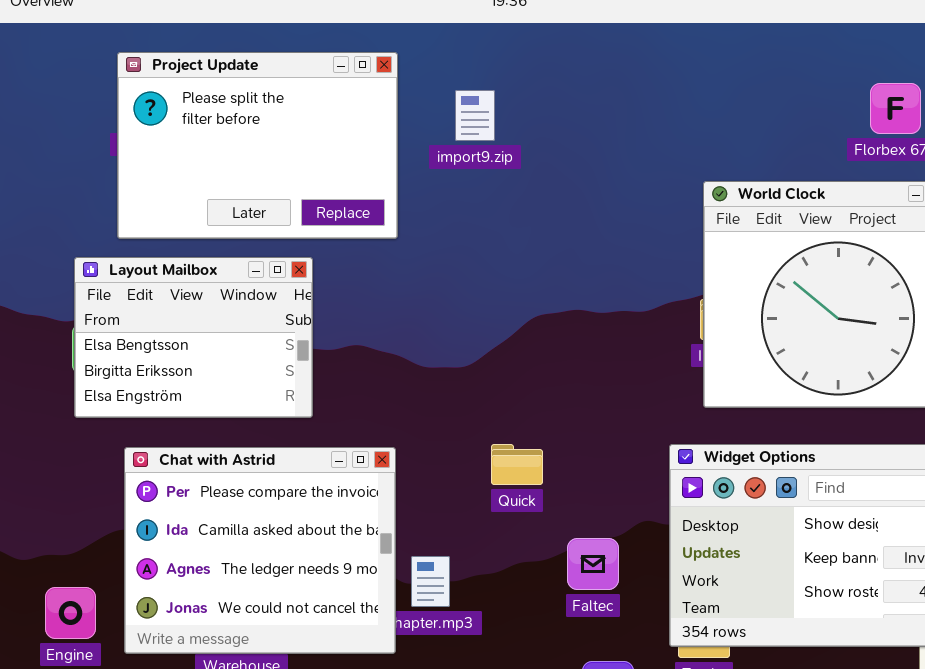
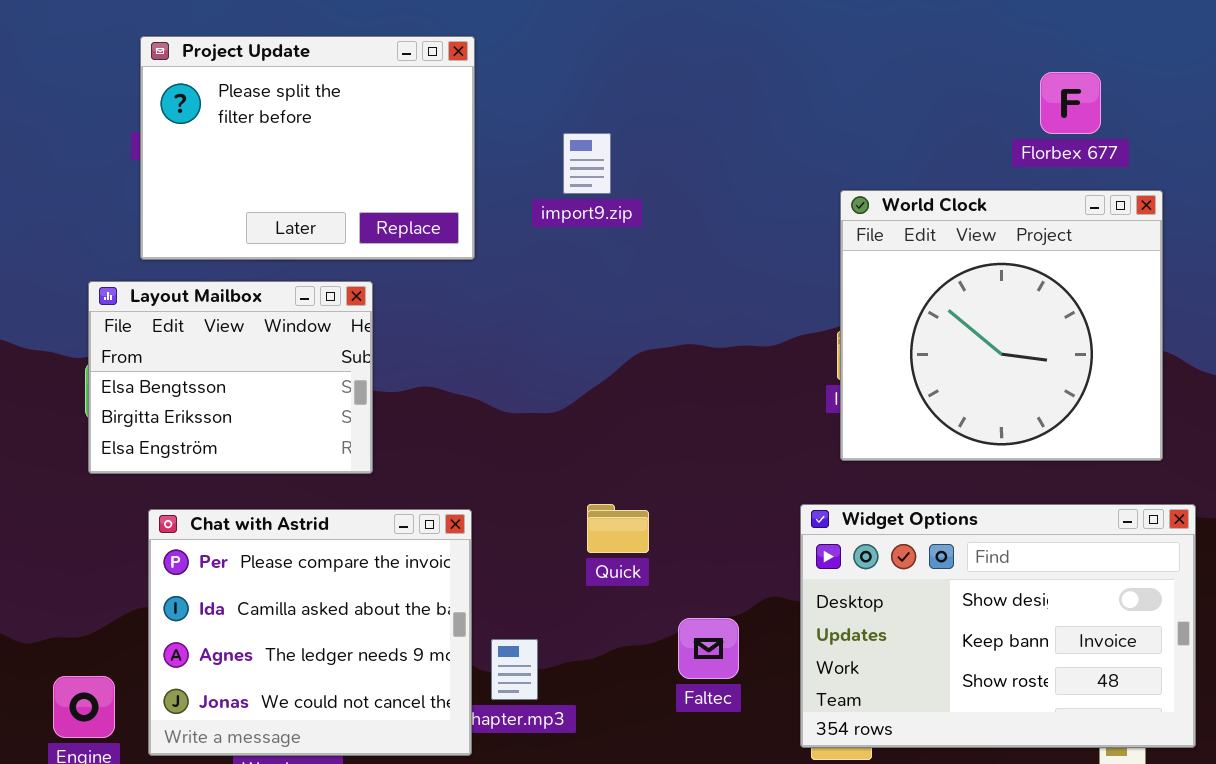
import9.zip: [455,90,495,141] -> [563,133,611,194], moved

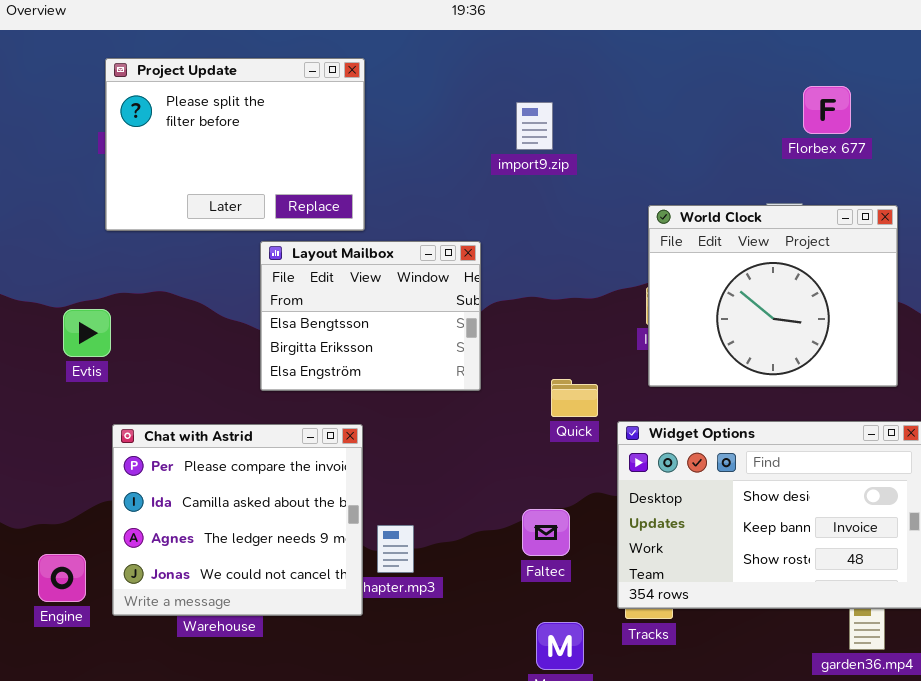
import9.zip: [563,133,611,194] -> [516,102,553,150], moved
World Clock: [840,190,1163,461] -> [648,205,898,387], resized
Layout Mailbox: [88,281,373,474] -> [260,241,481,391], moved
Quick: [587,504,649,553] -> [551,379,598,417], moved

